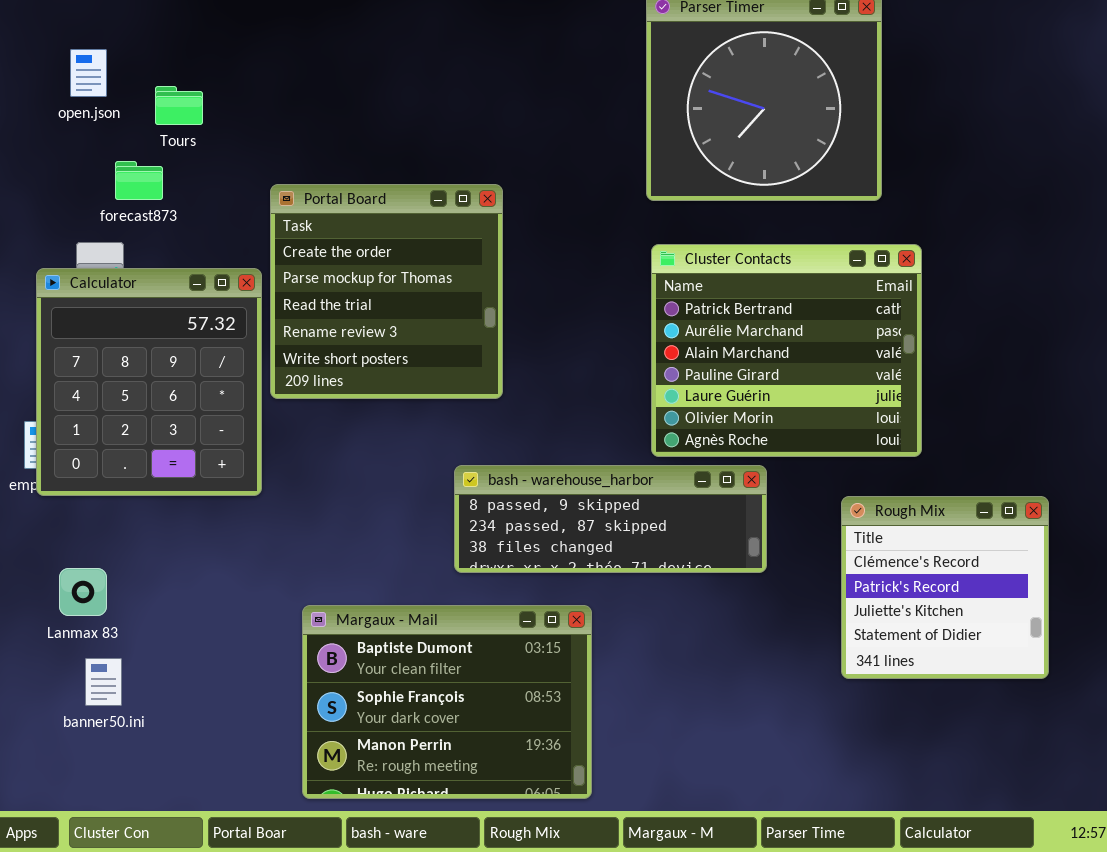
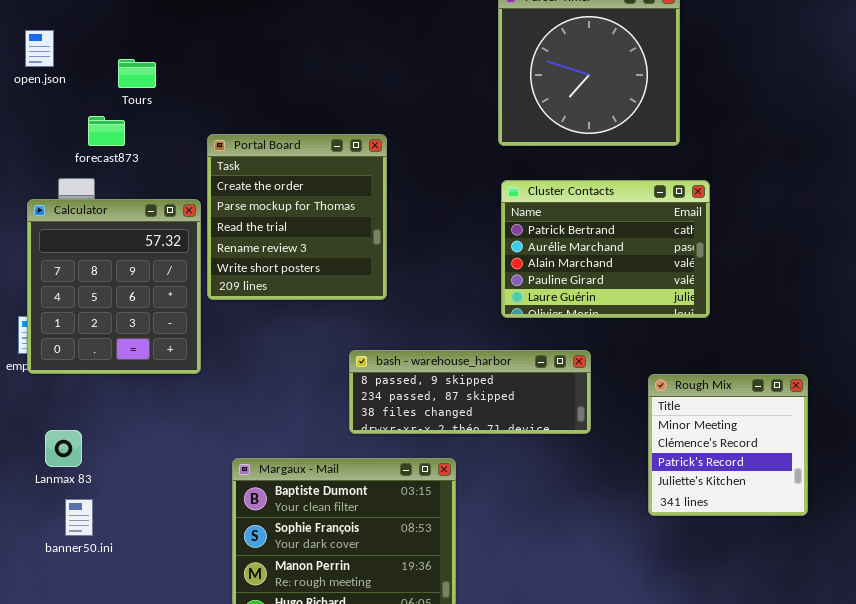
open.json: [70,49,107,97] -> [25,30,54,67], moved
Cluster Contacts: [651,244,922,457] -> [501,180,710,318], resized
Rough Mix: [841,496,1049,679] -> [648,374,808,516], scrolled up 1 row

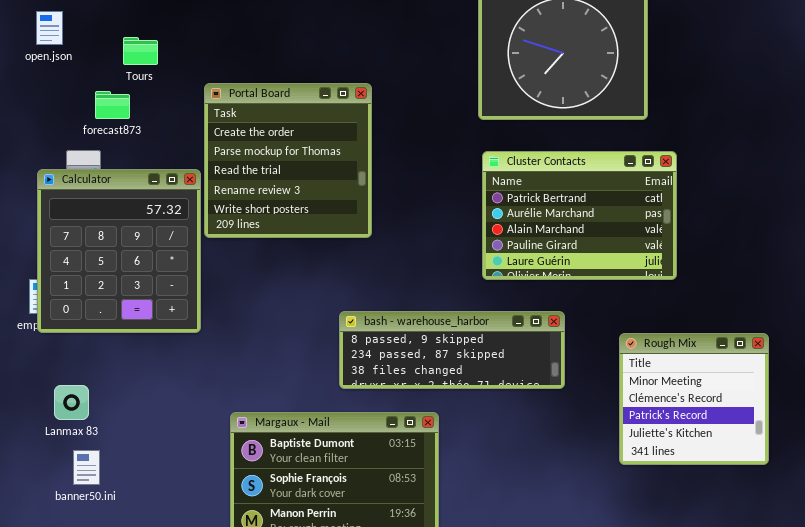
Portal Board: [207,134,387,300] -> [204,83,372,238], moved

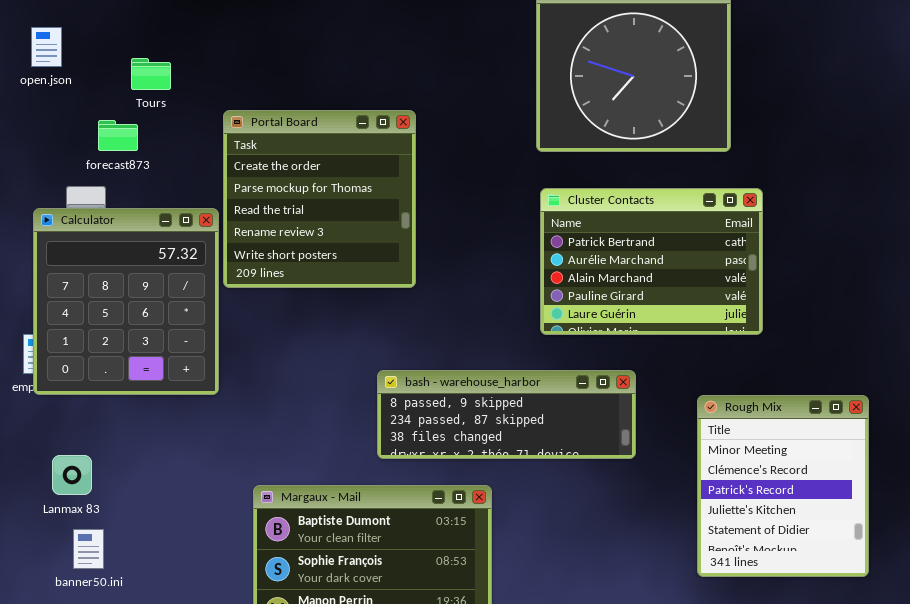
Rough Mix: [619,333,769,465] -> [697,395,869,577], resized

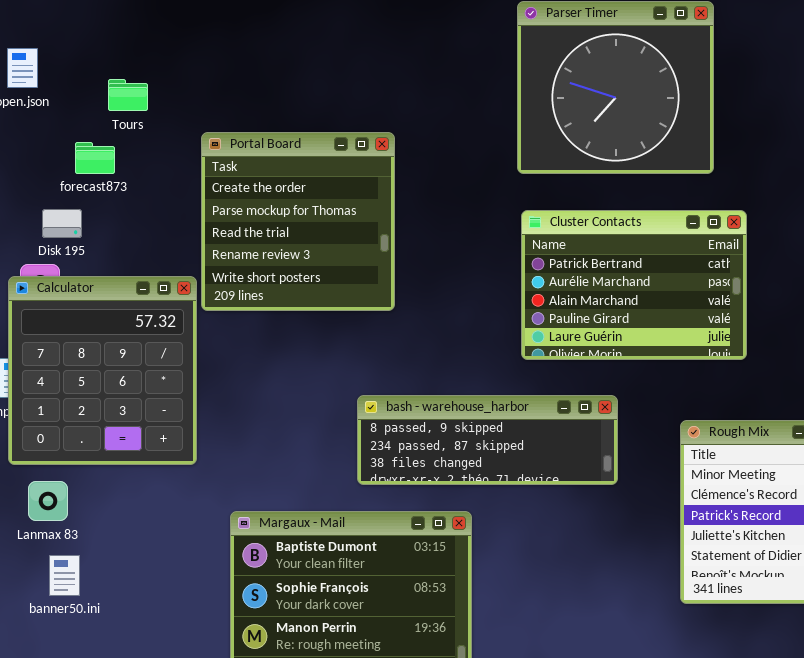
Calculator: [33,208,219,395] -> [8,276,197,465], moved

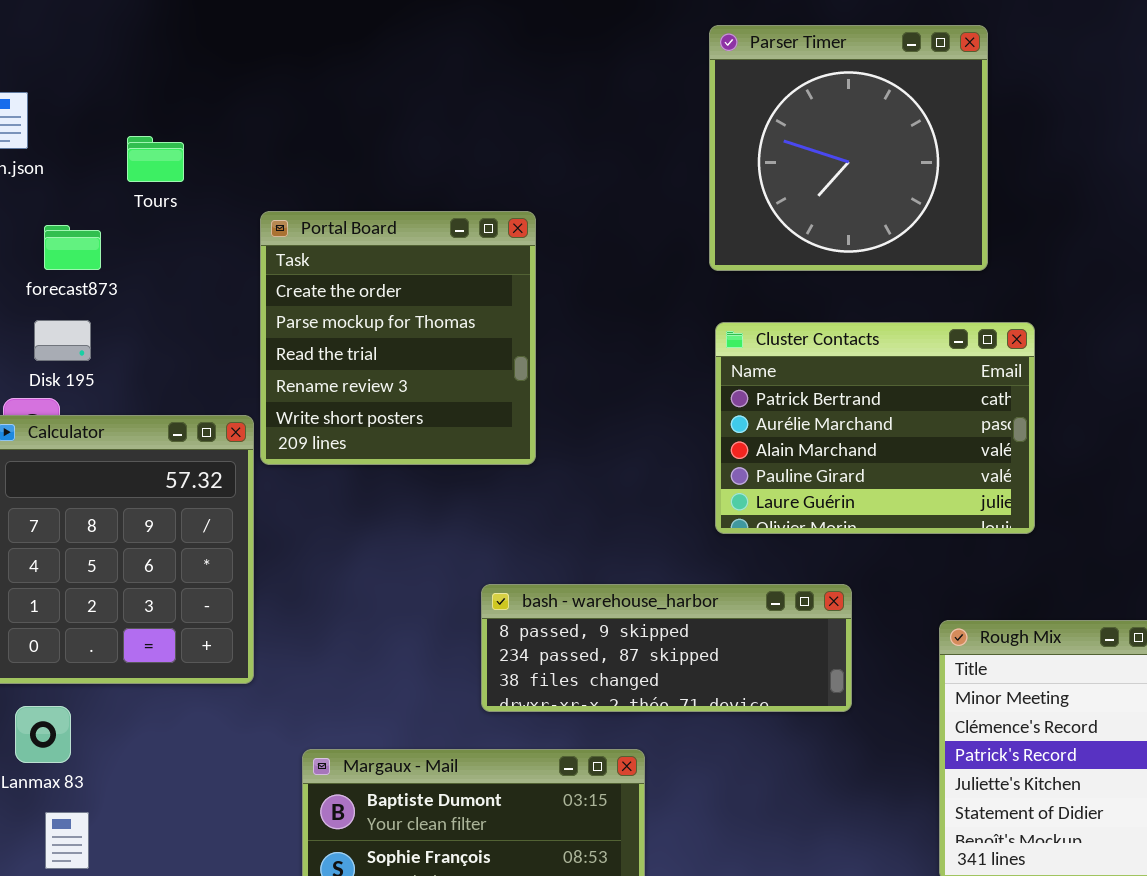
forecast873: [75,142,115,174] -> [44,225,101,270], moved

